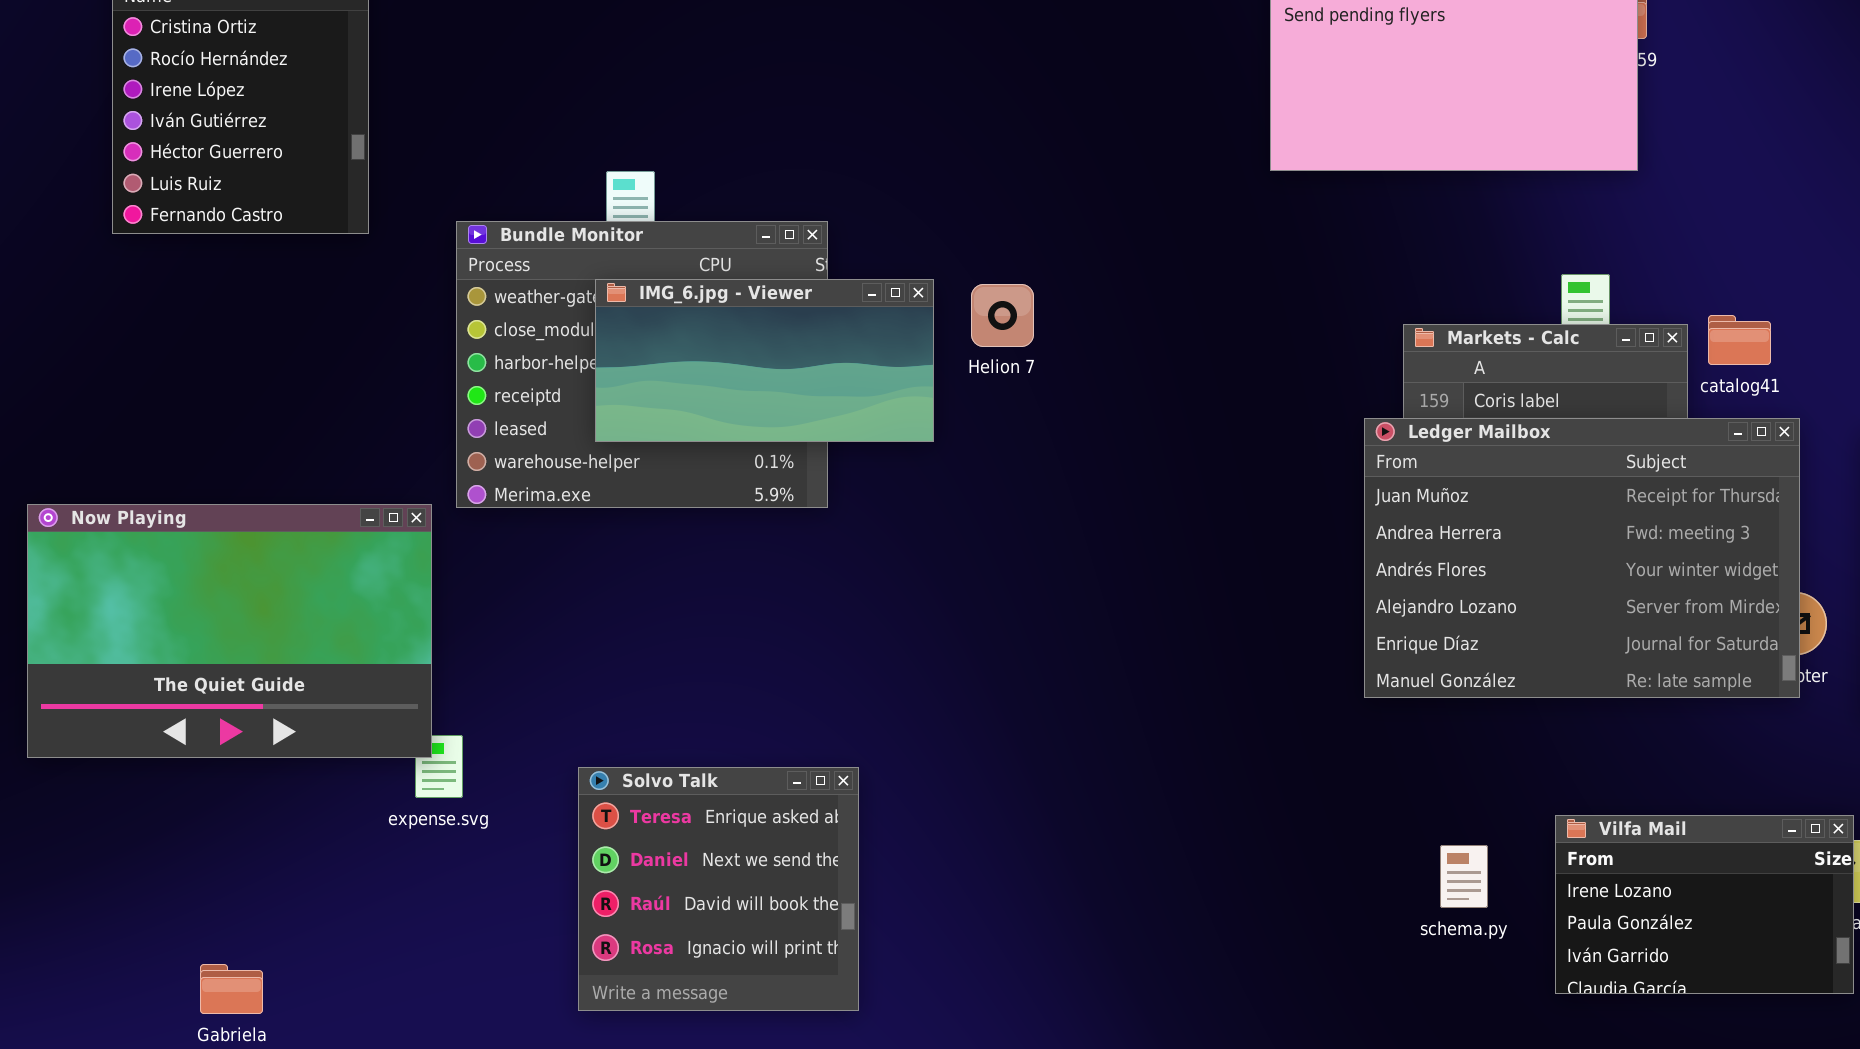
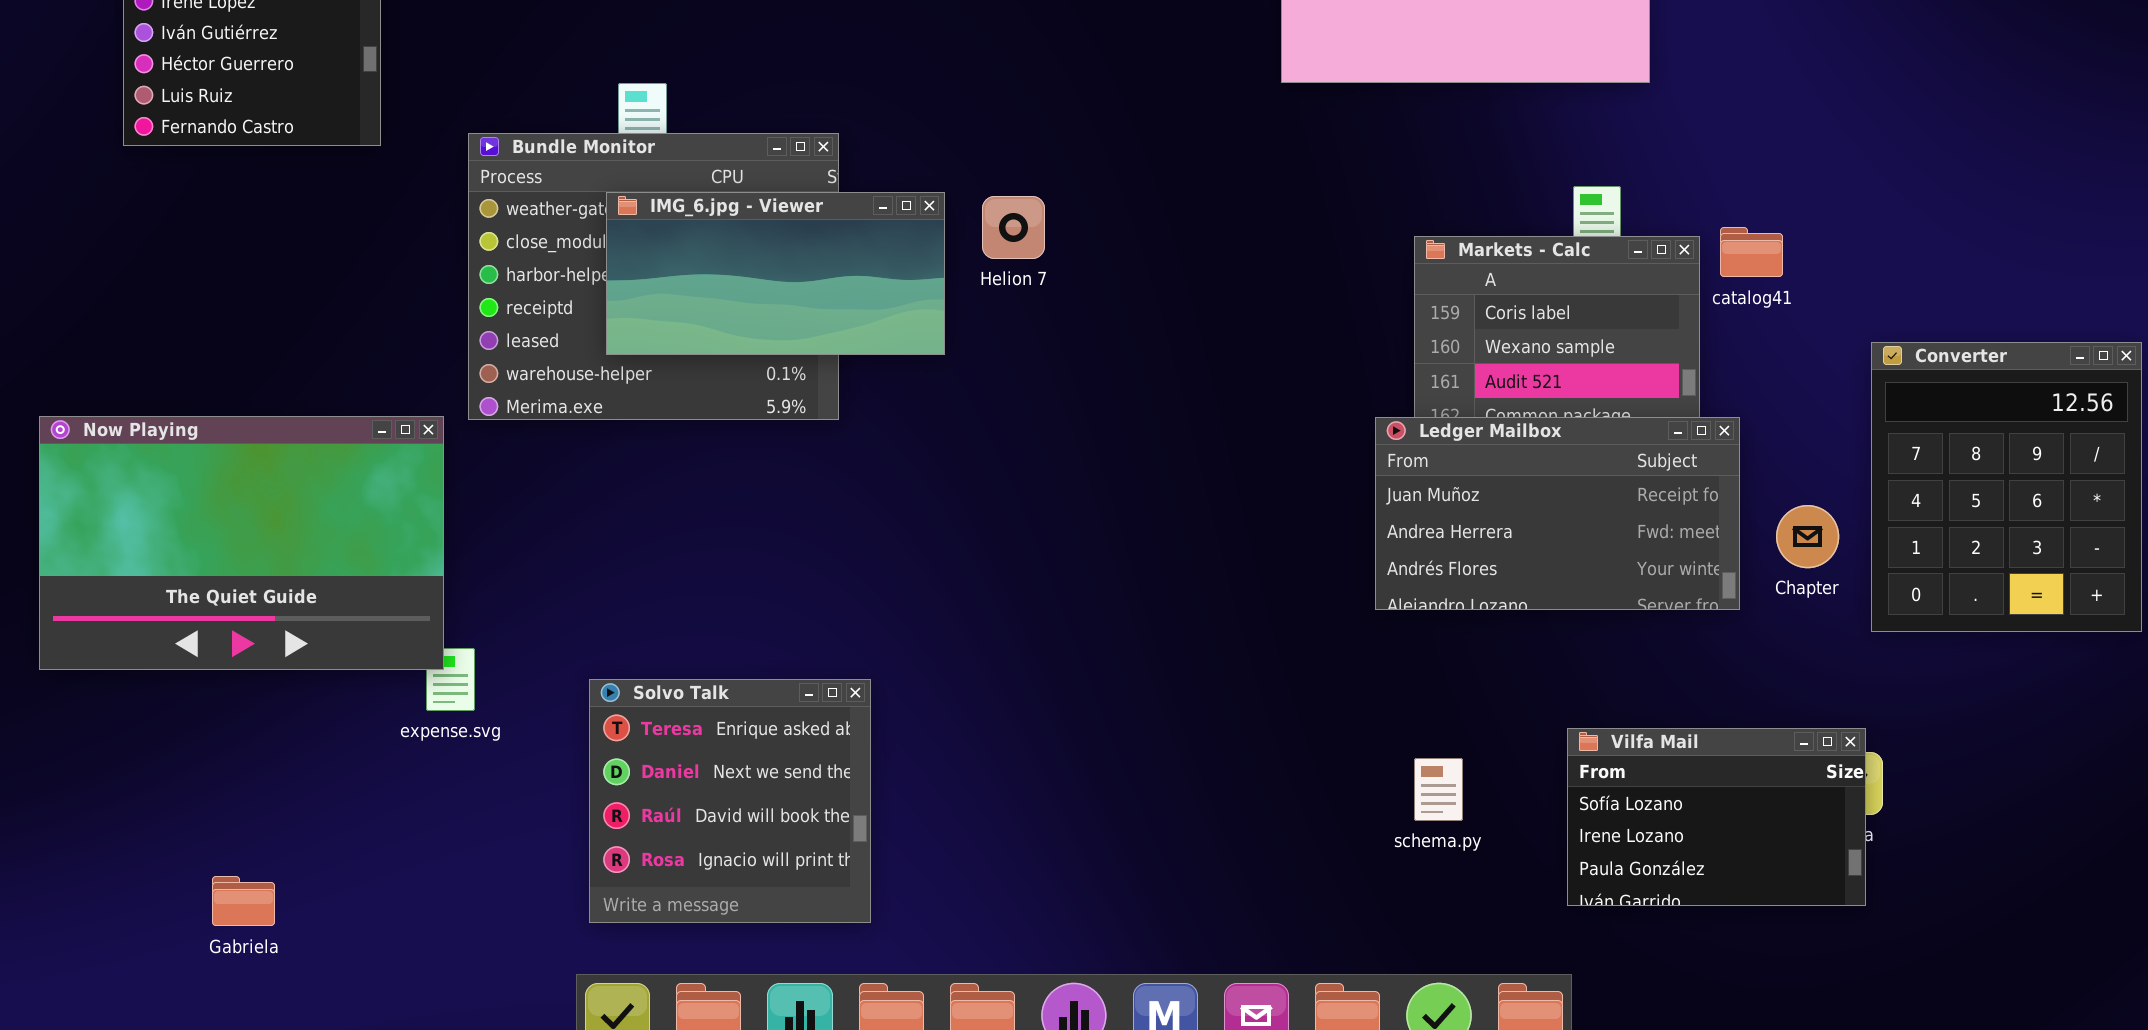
Ledger Mailbox: [1364,418,1800,698] -> [1375,417,1740,610], resized
Vilfa Mail: [1555,815,1854,994] -> [1567,728,1866,906], scrolled up 1 row
schema.py: [1440,845,1488,908] -> [1414,758,1463,821], moved

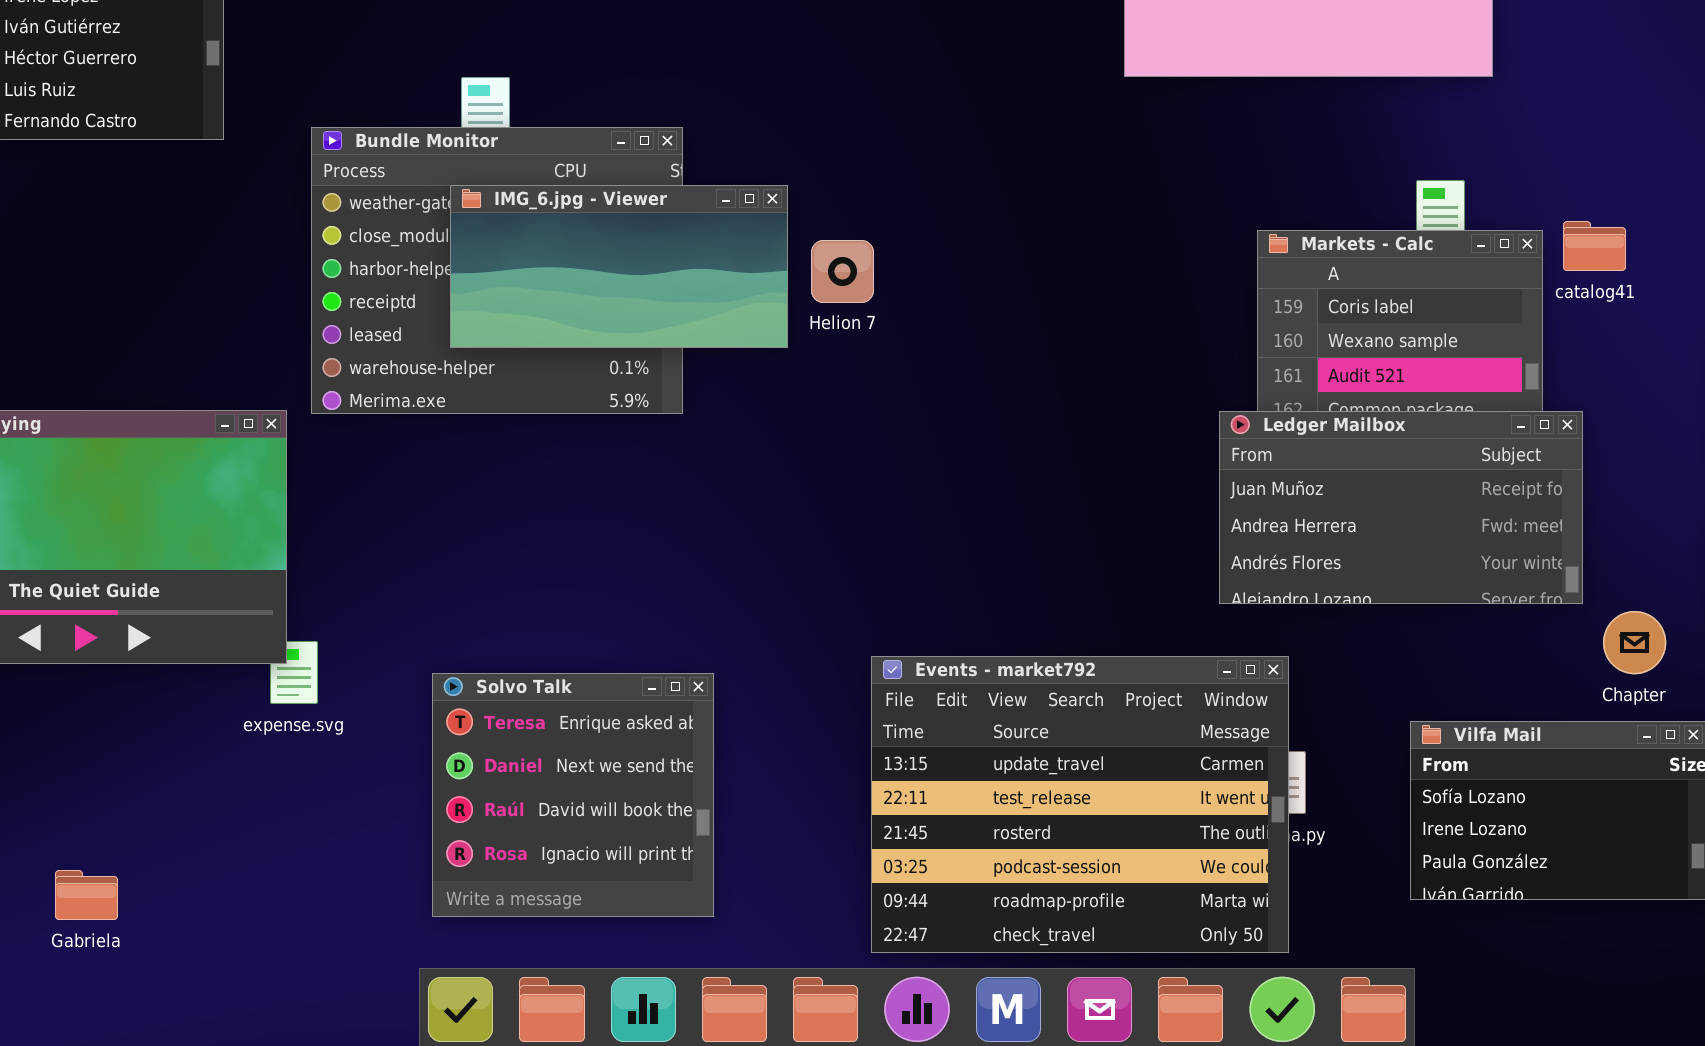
Helion 7: [982,196,1045,259] -> [811,240,874,303], moved
Chapter: [1776,505,1839,568] -> [1603,611,1666,674], moved
Events - market792: none -> [871,656,1289,953], opened

